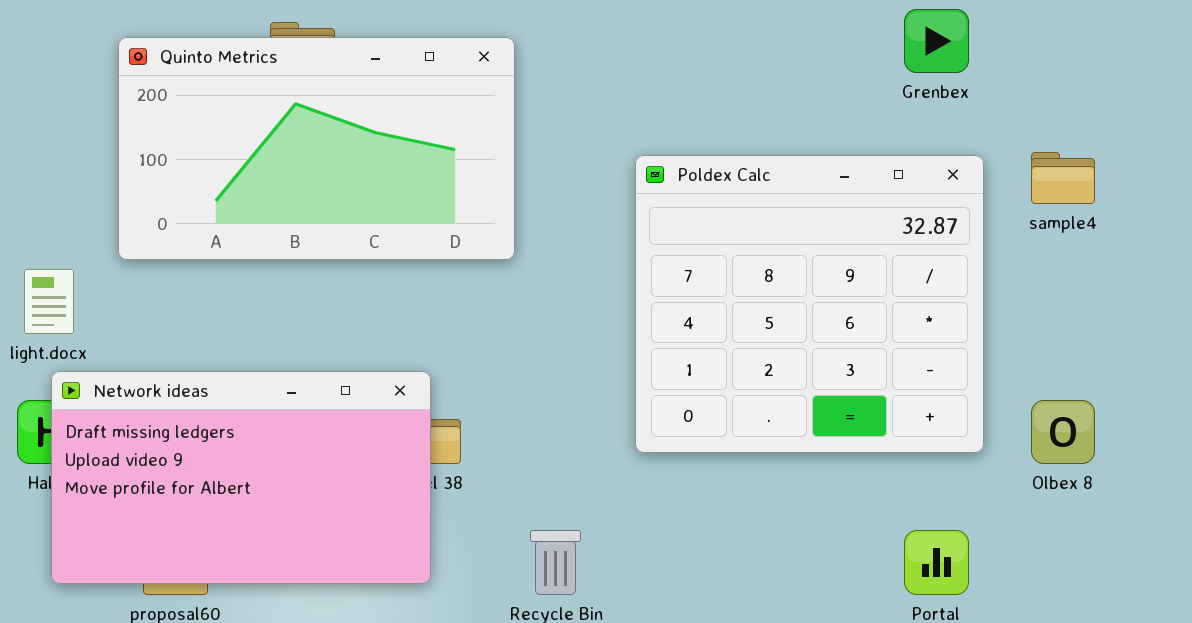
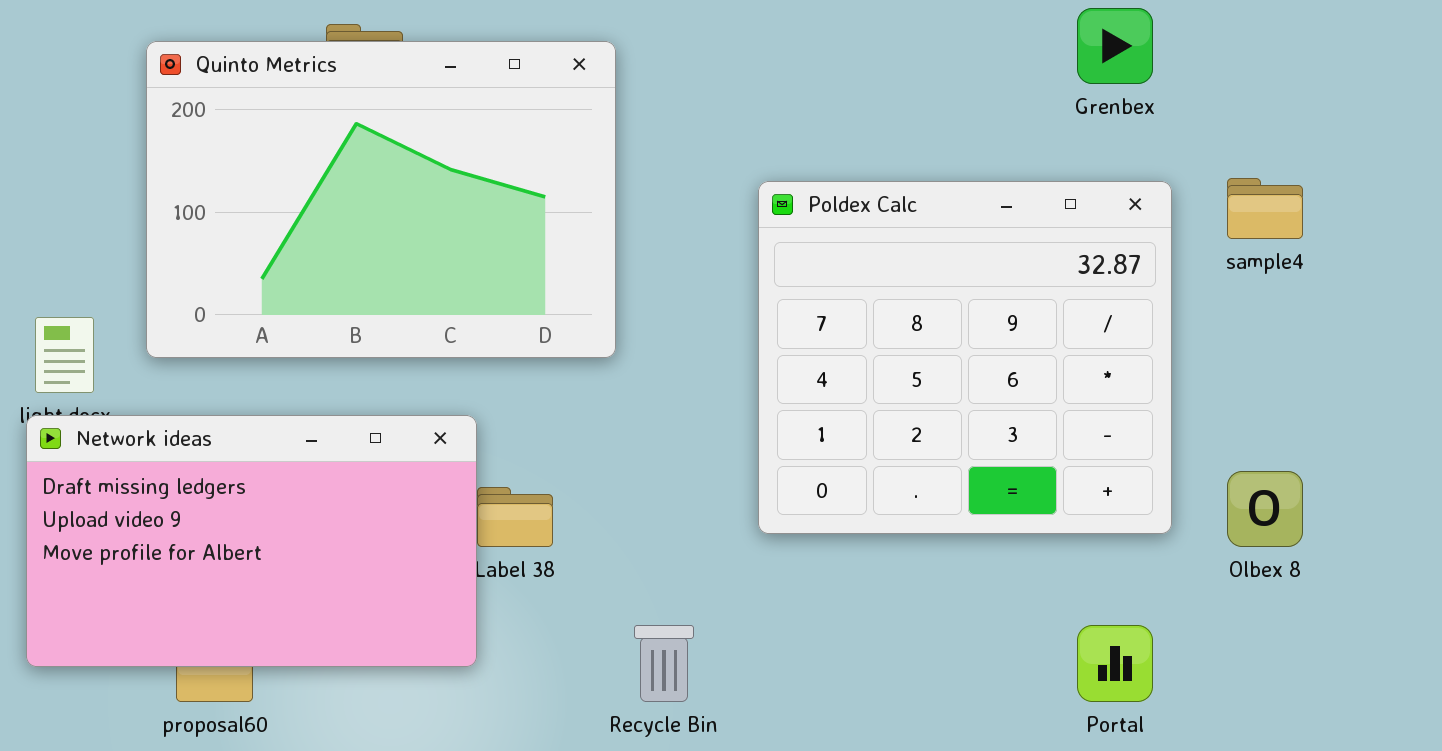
Quinto Metrics: [118,37,515,260] -> [146,41,616,358], resized
Network ideas: [51,371,431,584] -> [26,415,477,667], moved

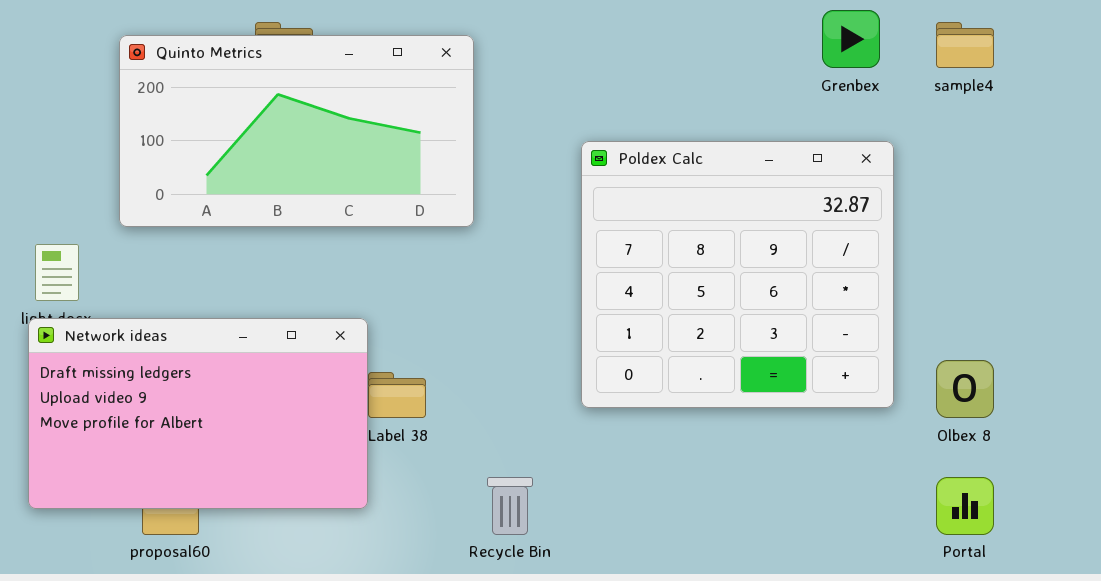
Quinto Metrics: [146,41,616,358] -> [119,35,474,227], resized
sample4: [1227,178,1303,239] -> [936,22,994,68], moved
Portal: [1077,625,1153,702] -> [936,477,994,535], moved

